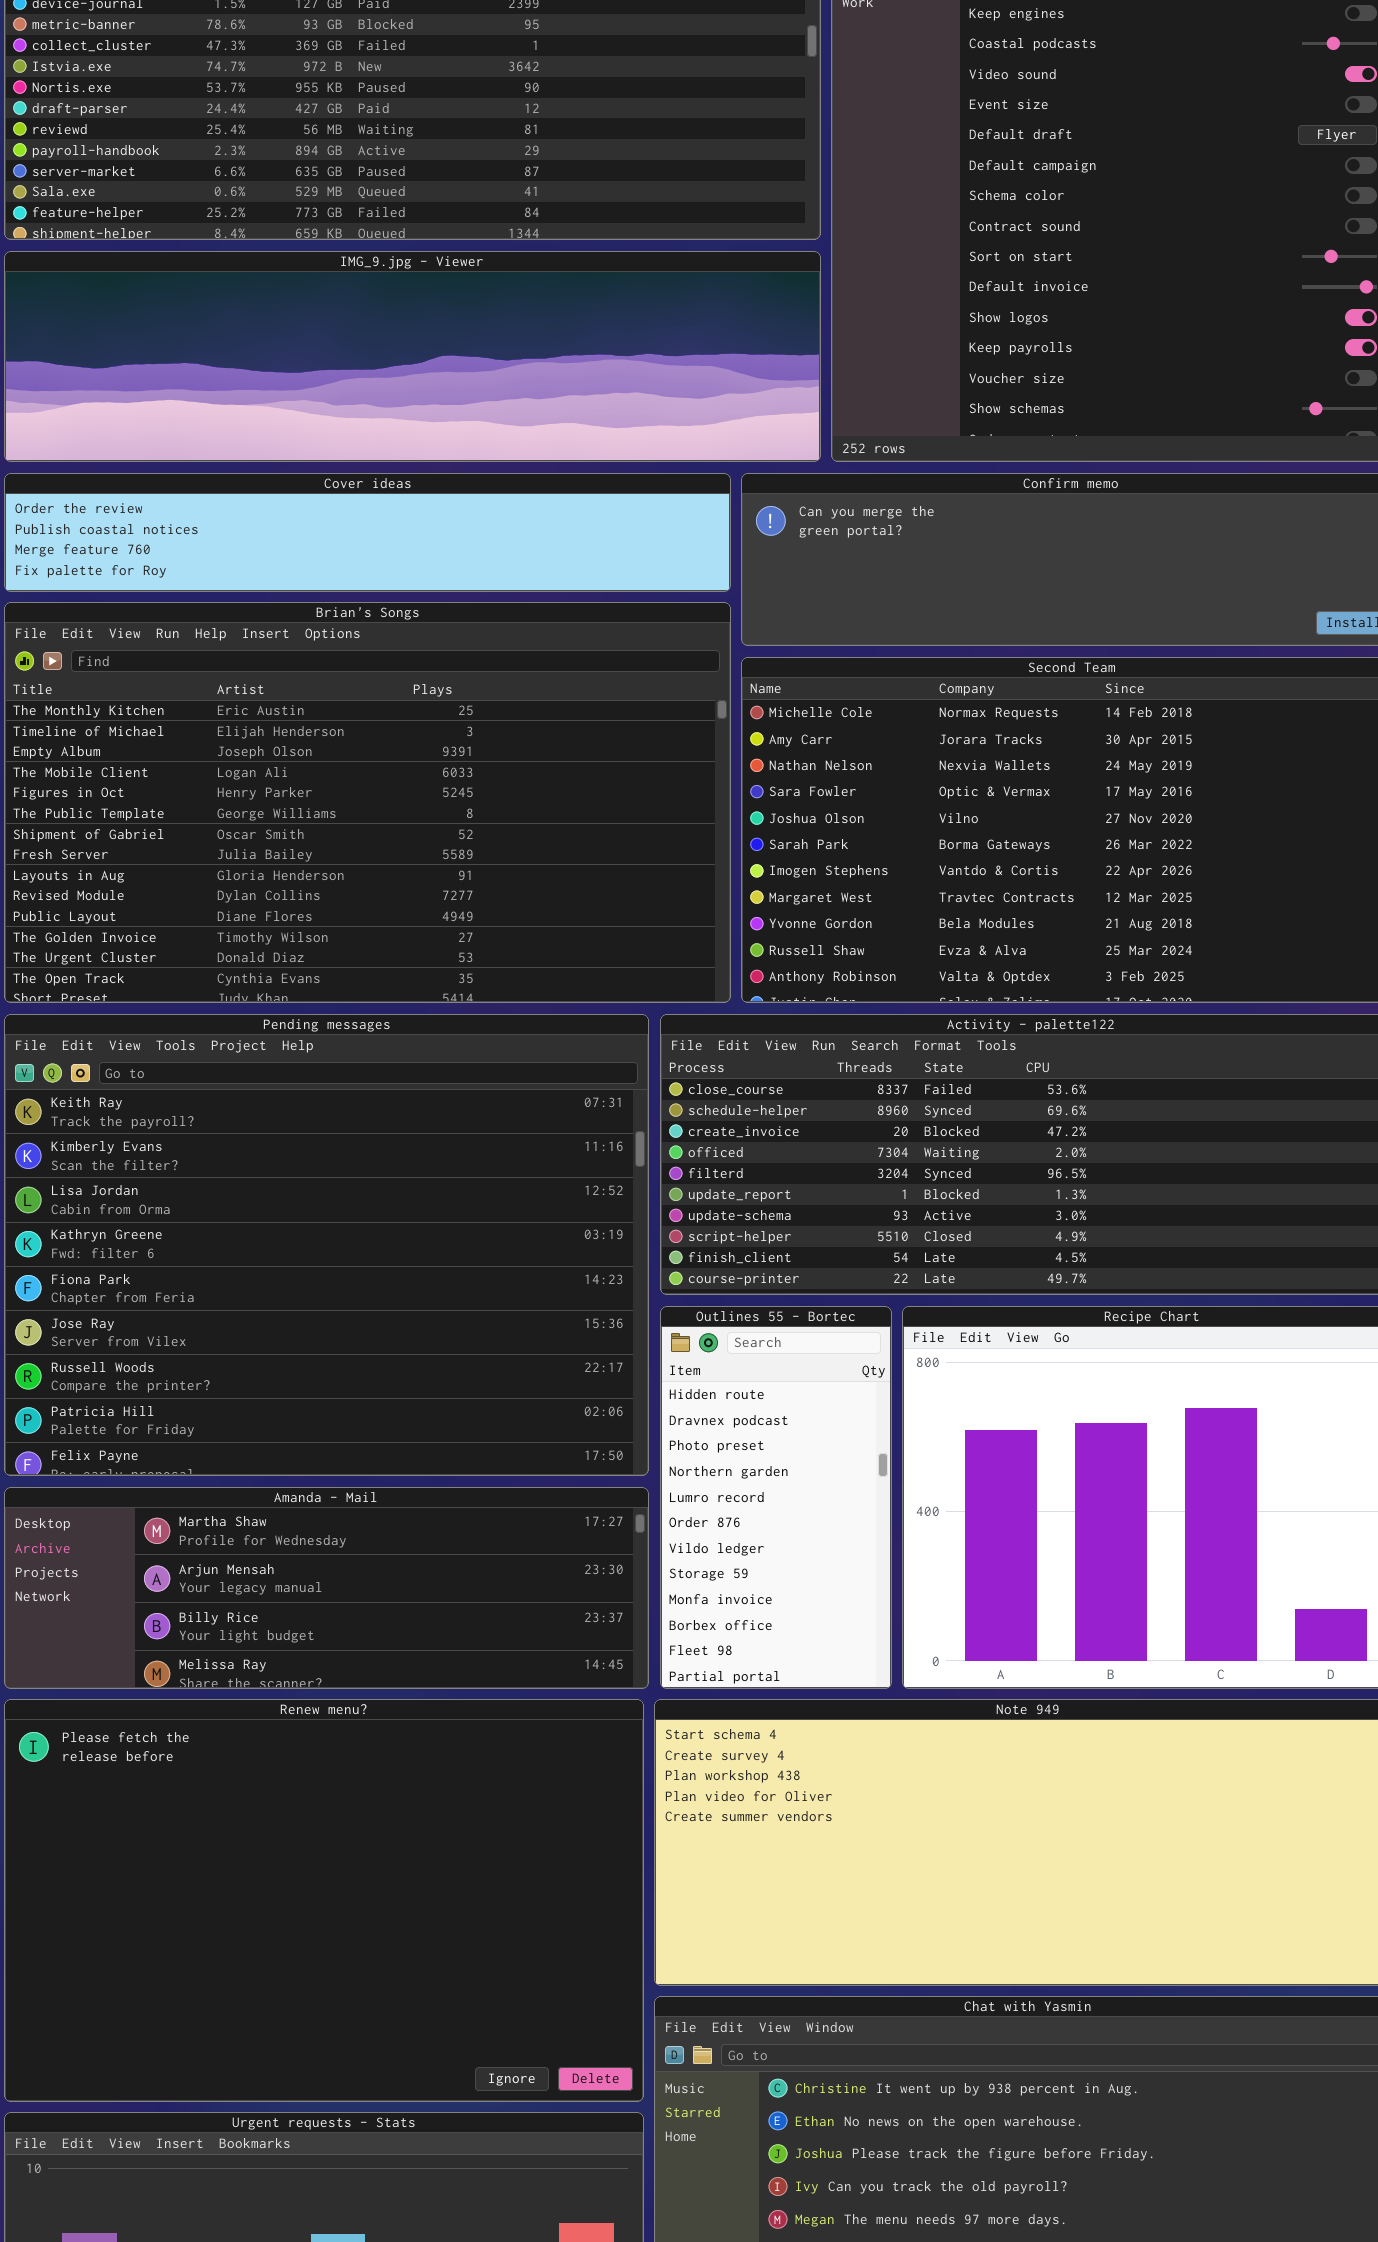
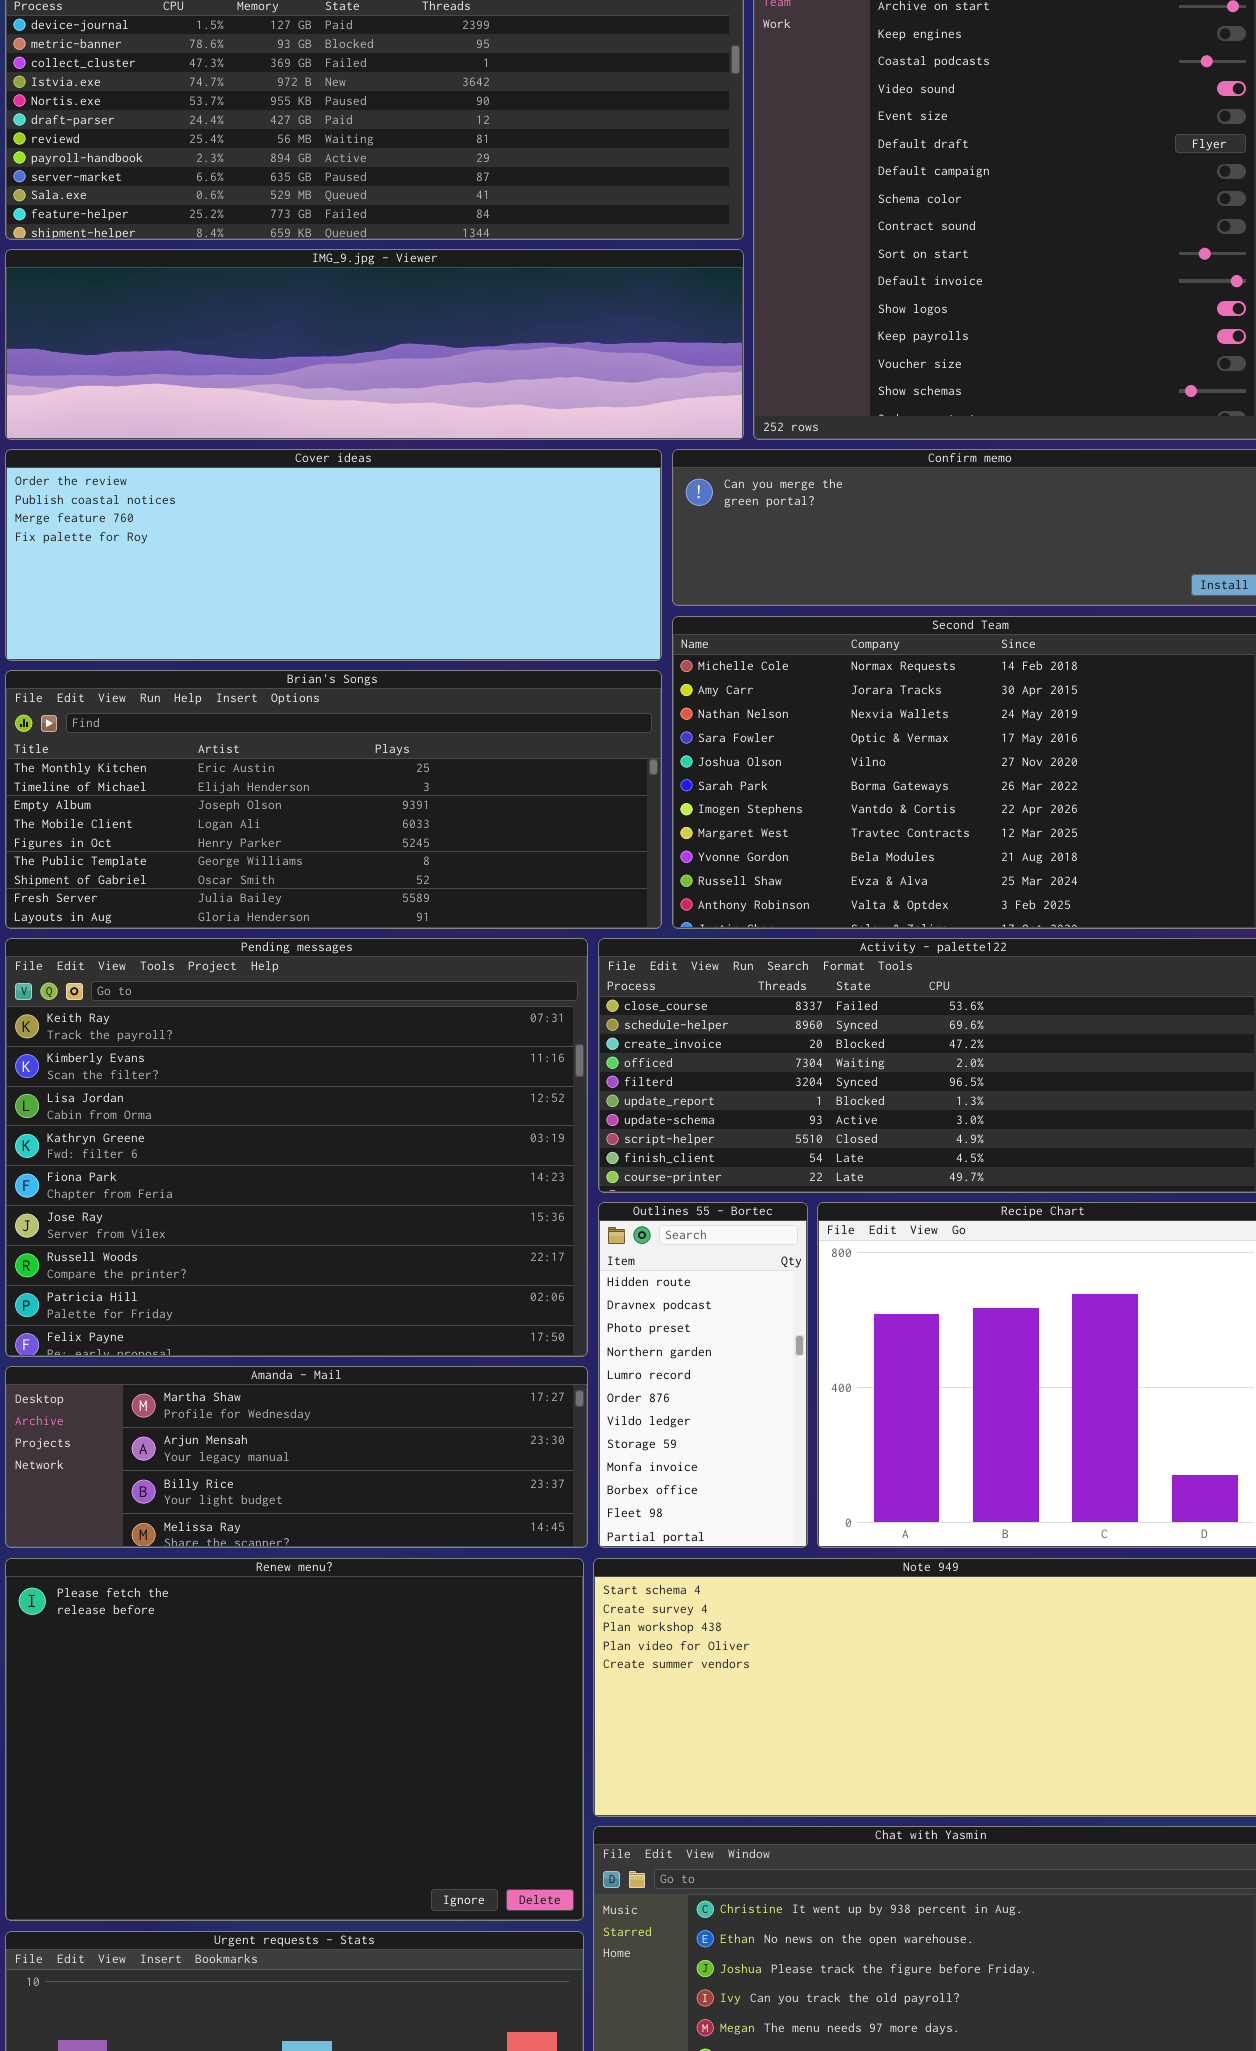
Cover ideas: [4,473,731,592] -> [5,449,662,661], resized
Brian's Songs: [4,602,731,1003] -> [5,670,662,929], resized

